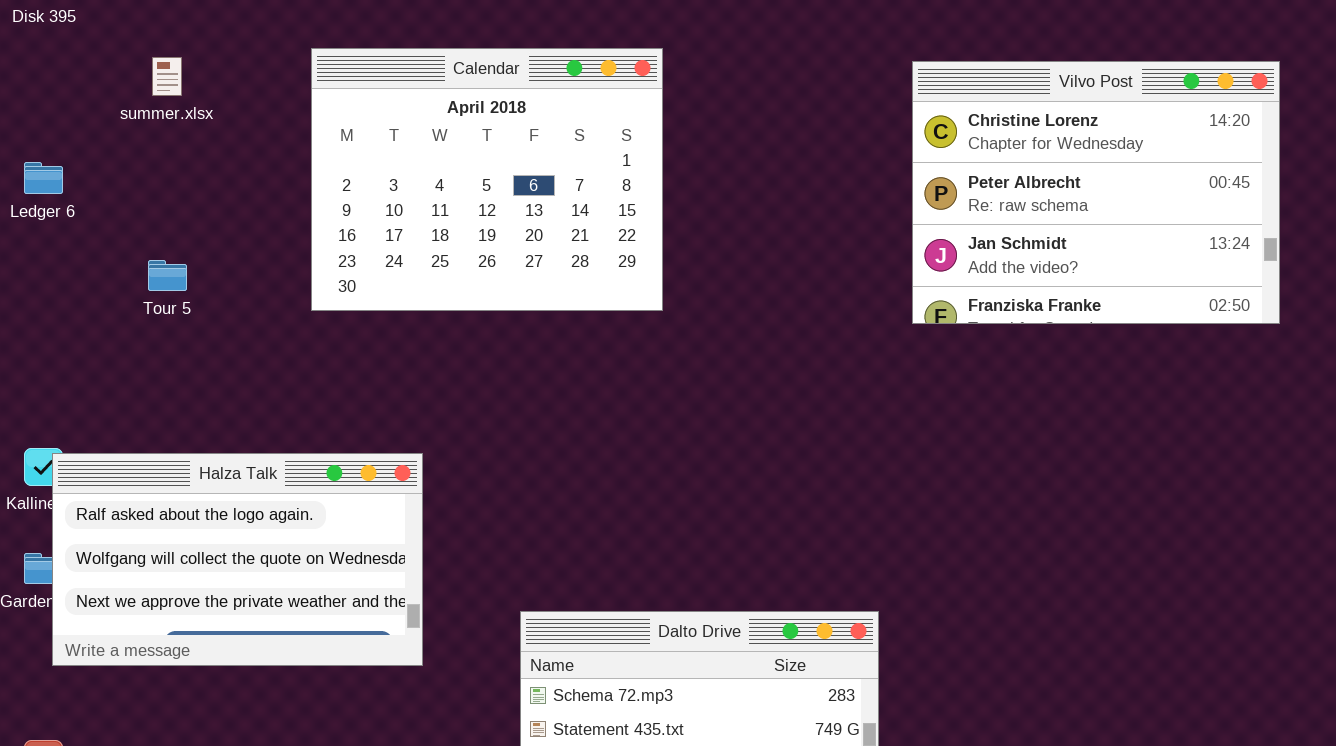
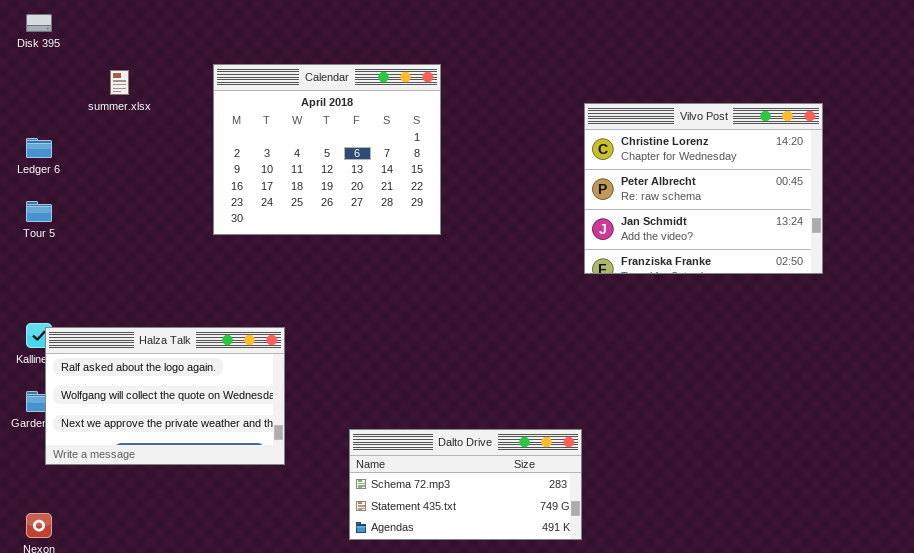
Vilvo Post: [912,61,1280,324] -> [584,103,823,274], moved
Tour 5: [148,260,187,291] -> [26,201,52,222], moved

